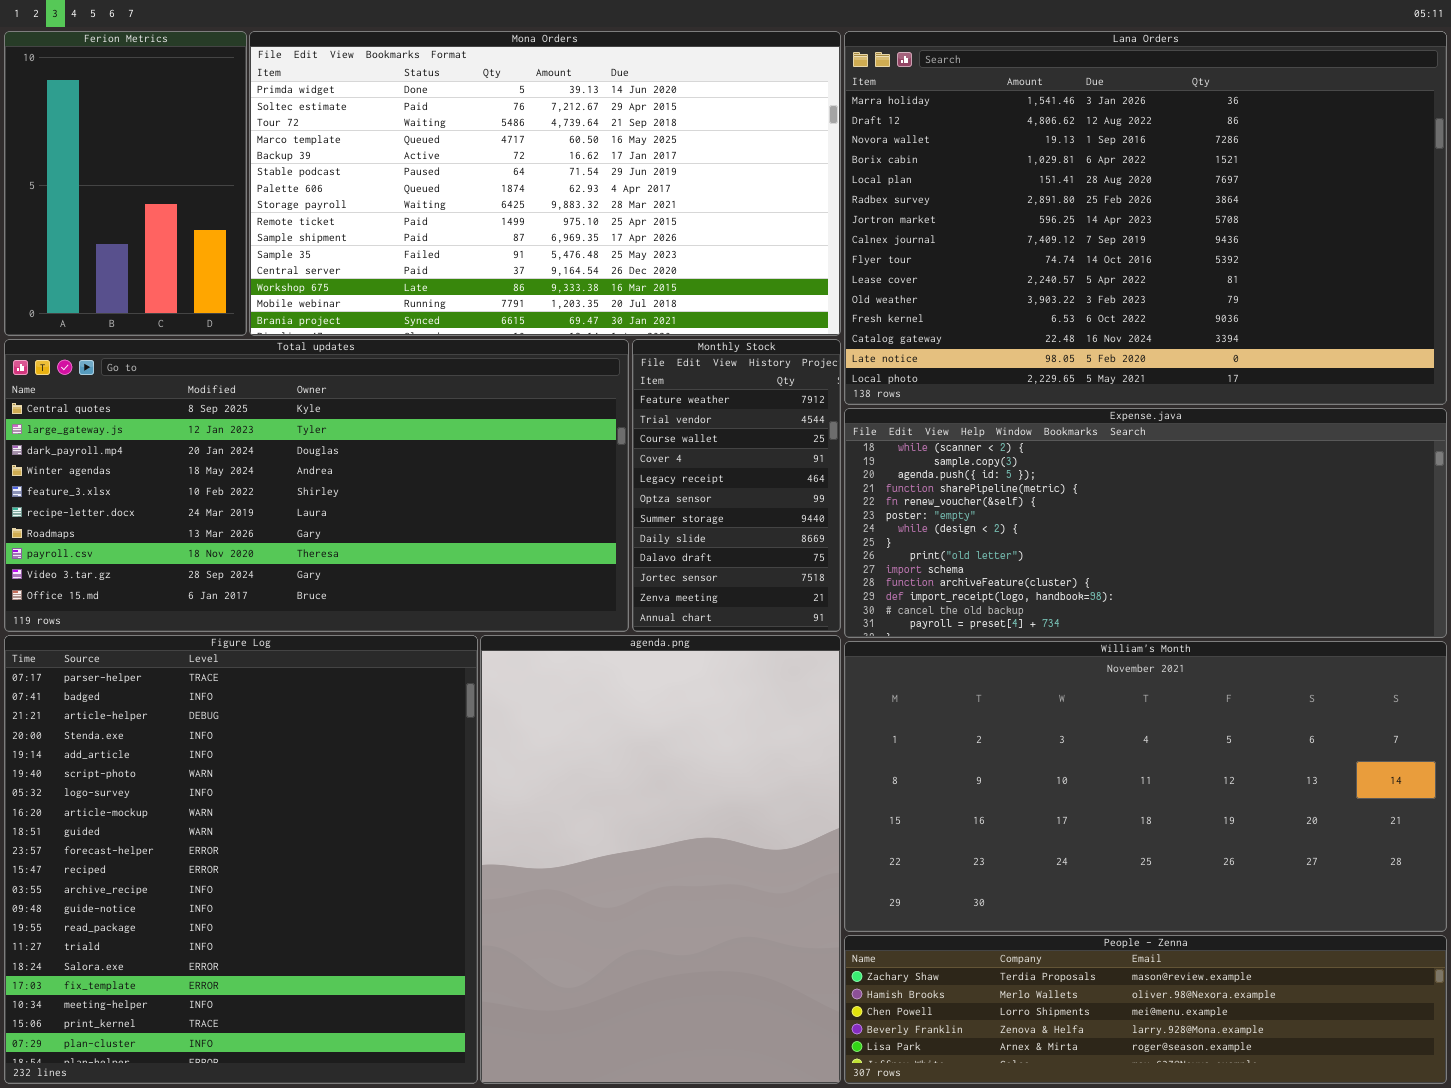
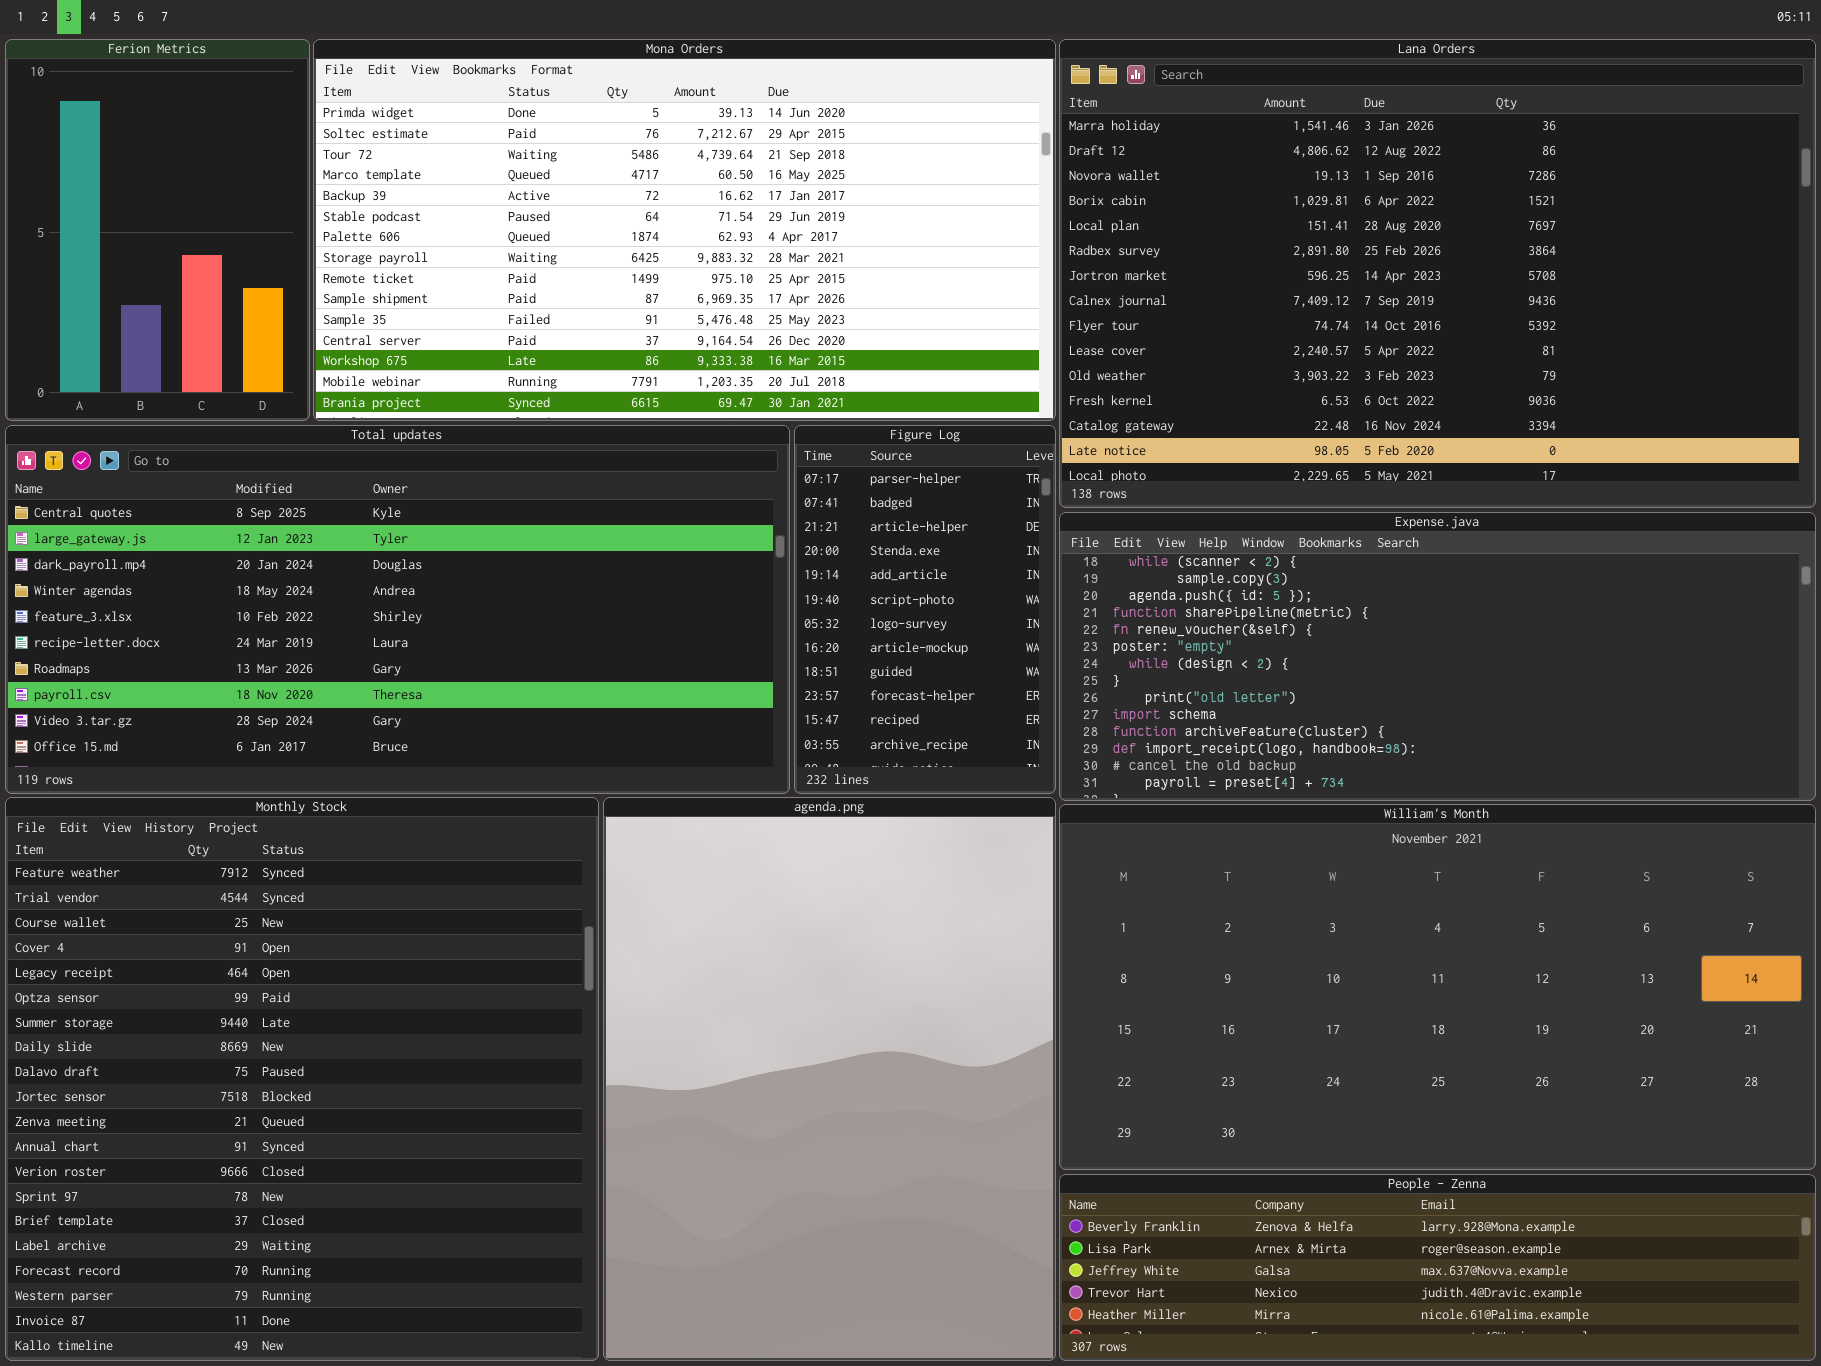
Monthly Stock: [632,339,841,632] -> [5,797,599,1361], moved, resized
Figure Log: [4,635,478,1084] -> [794,425,1056,794], moved, resized
People - Zenna: [844,935,1447,1084] -> [1059,1174,1816,1361], scrolled down 3 rows

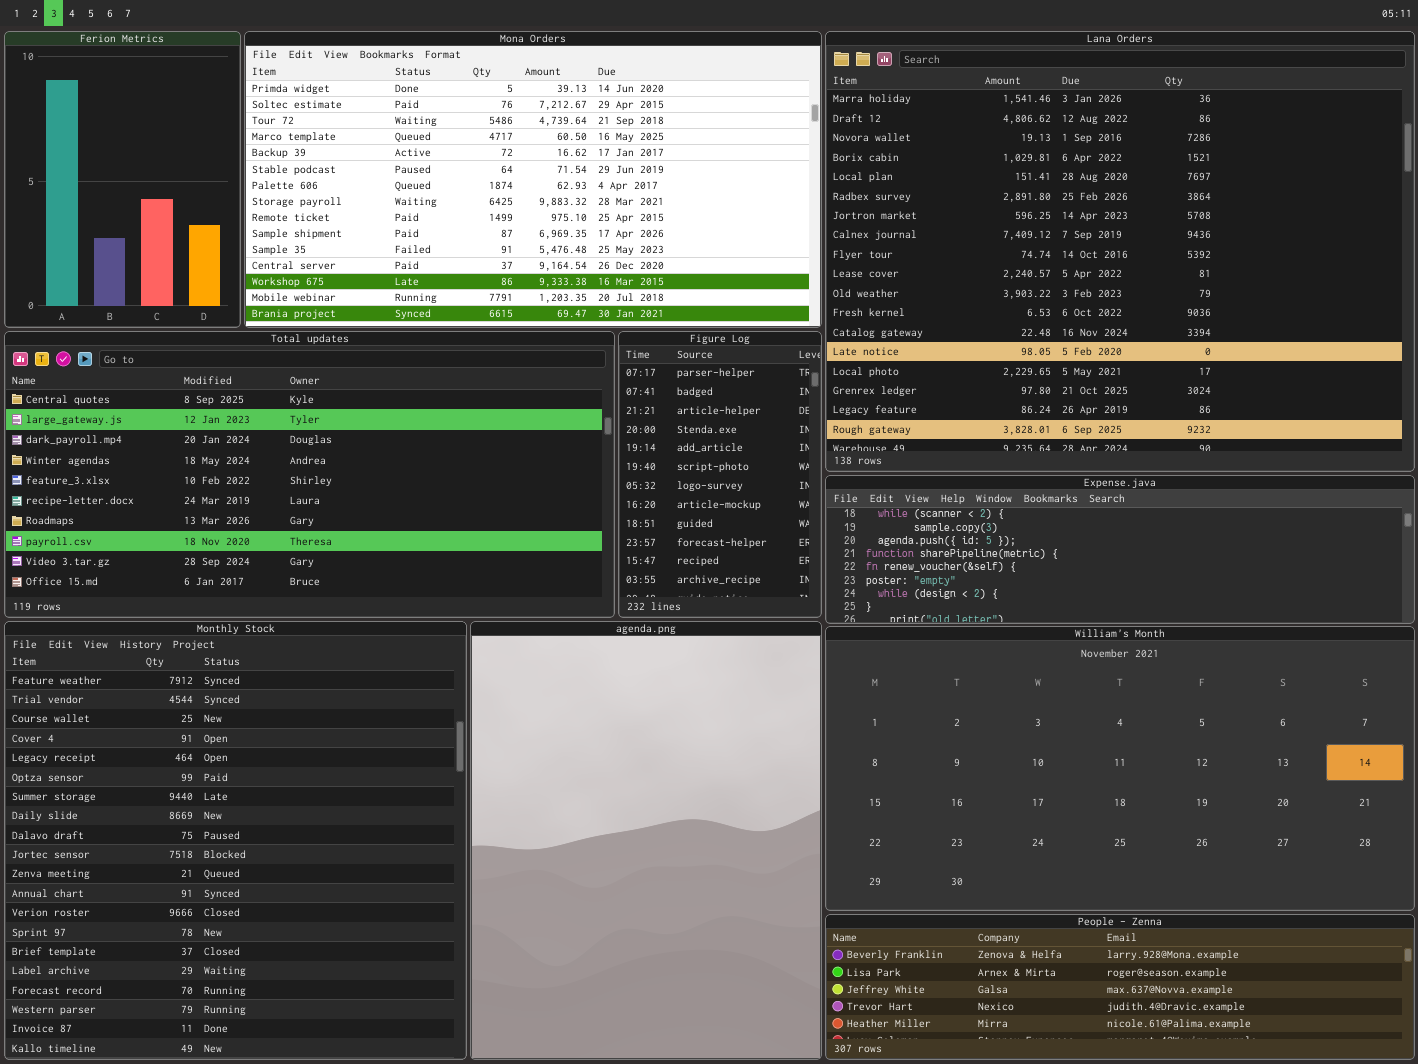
Lana Orders: [1059,39,1816,508] -> [825,31,1415,472], resized
Expense.java: [1059,512,1816,801] -> [825,475,1415,624], resized

